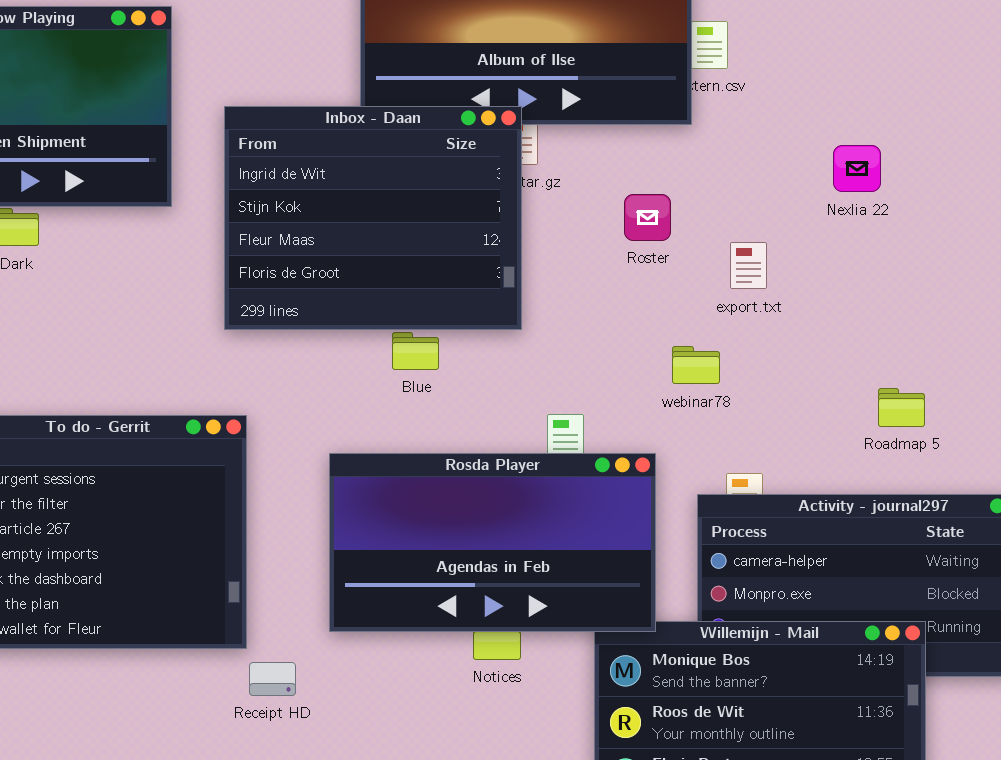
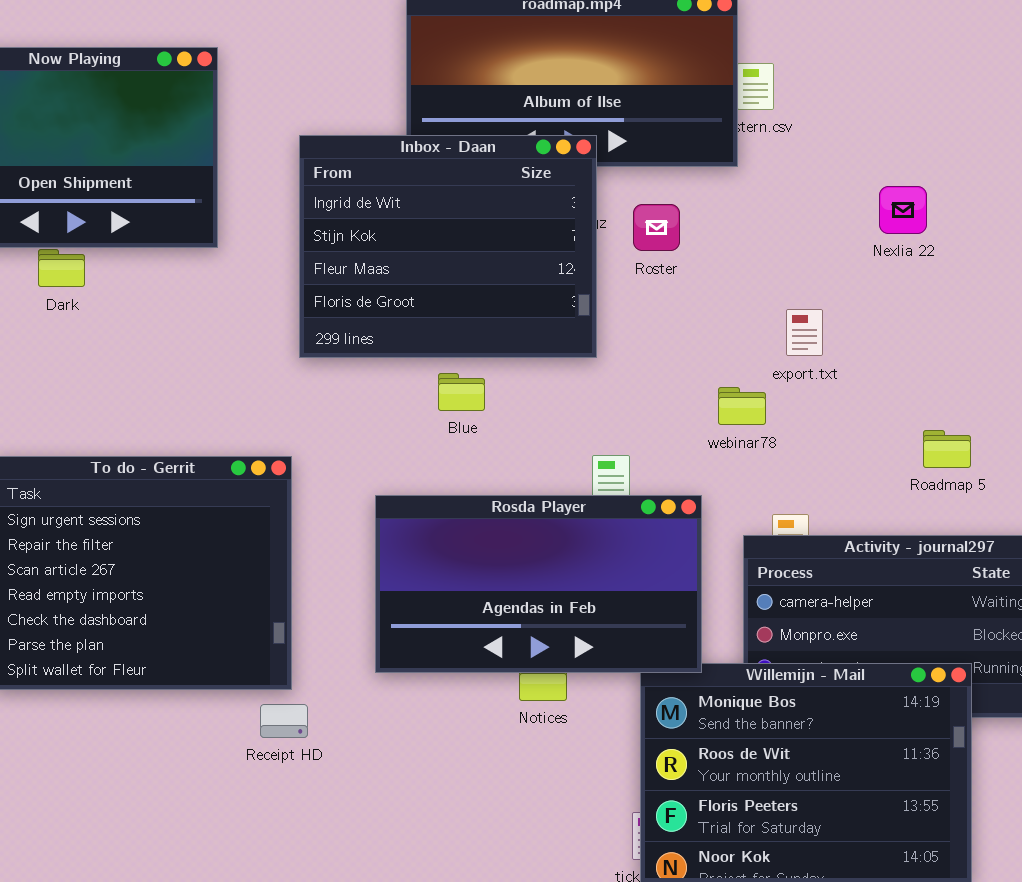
Inbox - Daan: [224,106,522,330] -> [299,135,597,358], moved
Roster: [624,194,671,241] -> [633,204,680,251], moved
export.txt: [730,242,767,289] -> [786,309,823,356], moved
Receipt HD: [249,662,296,696] -> [260,704,308,738], moved

